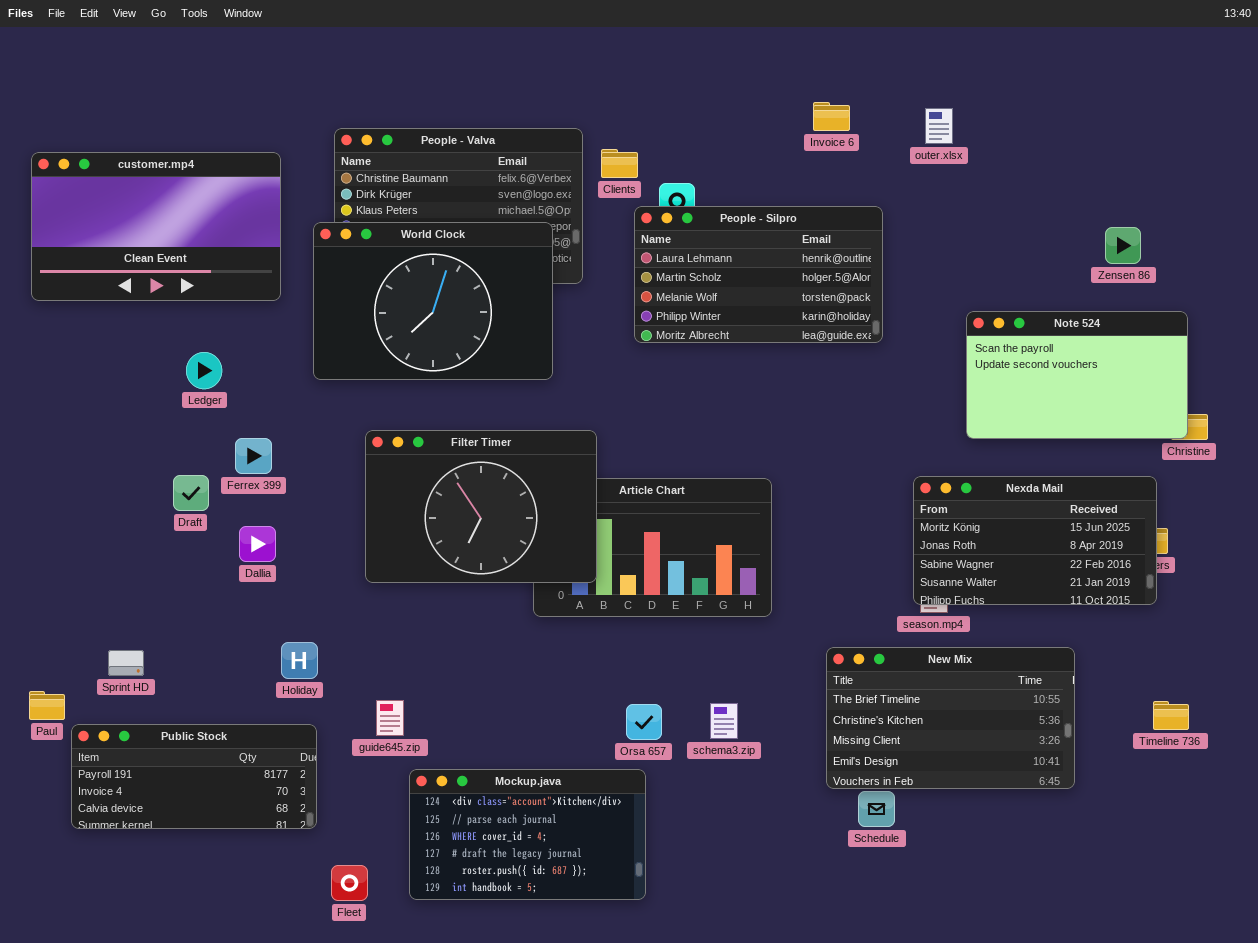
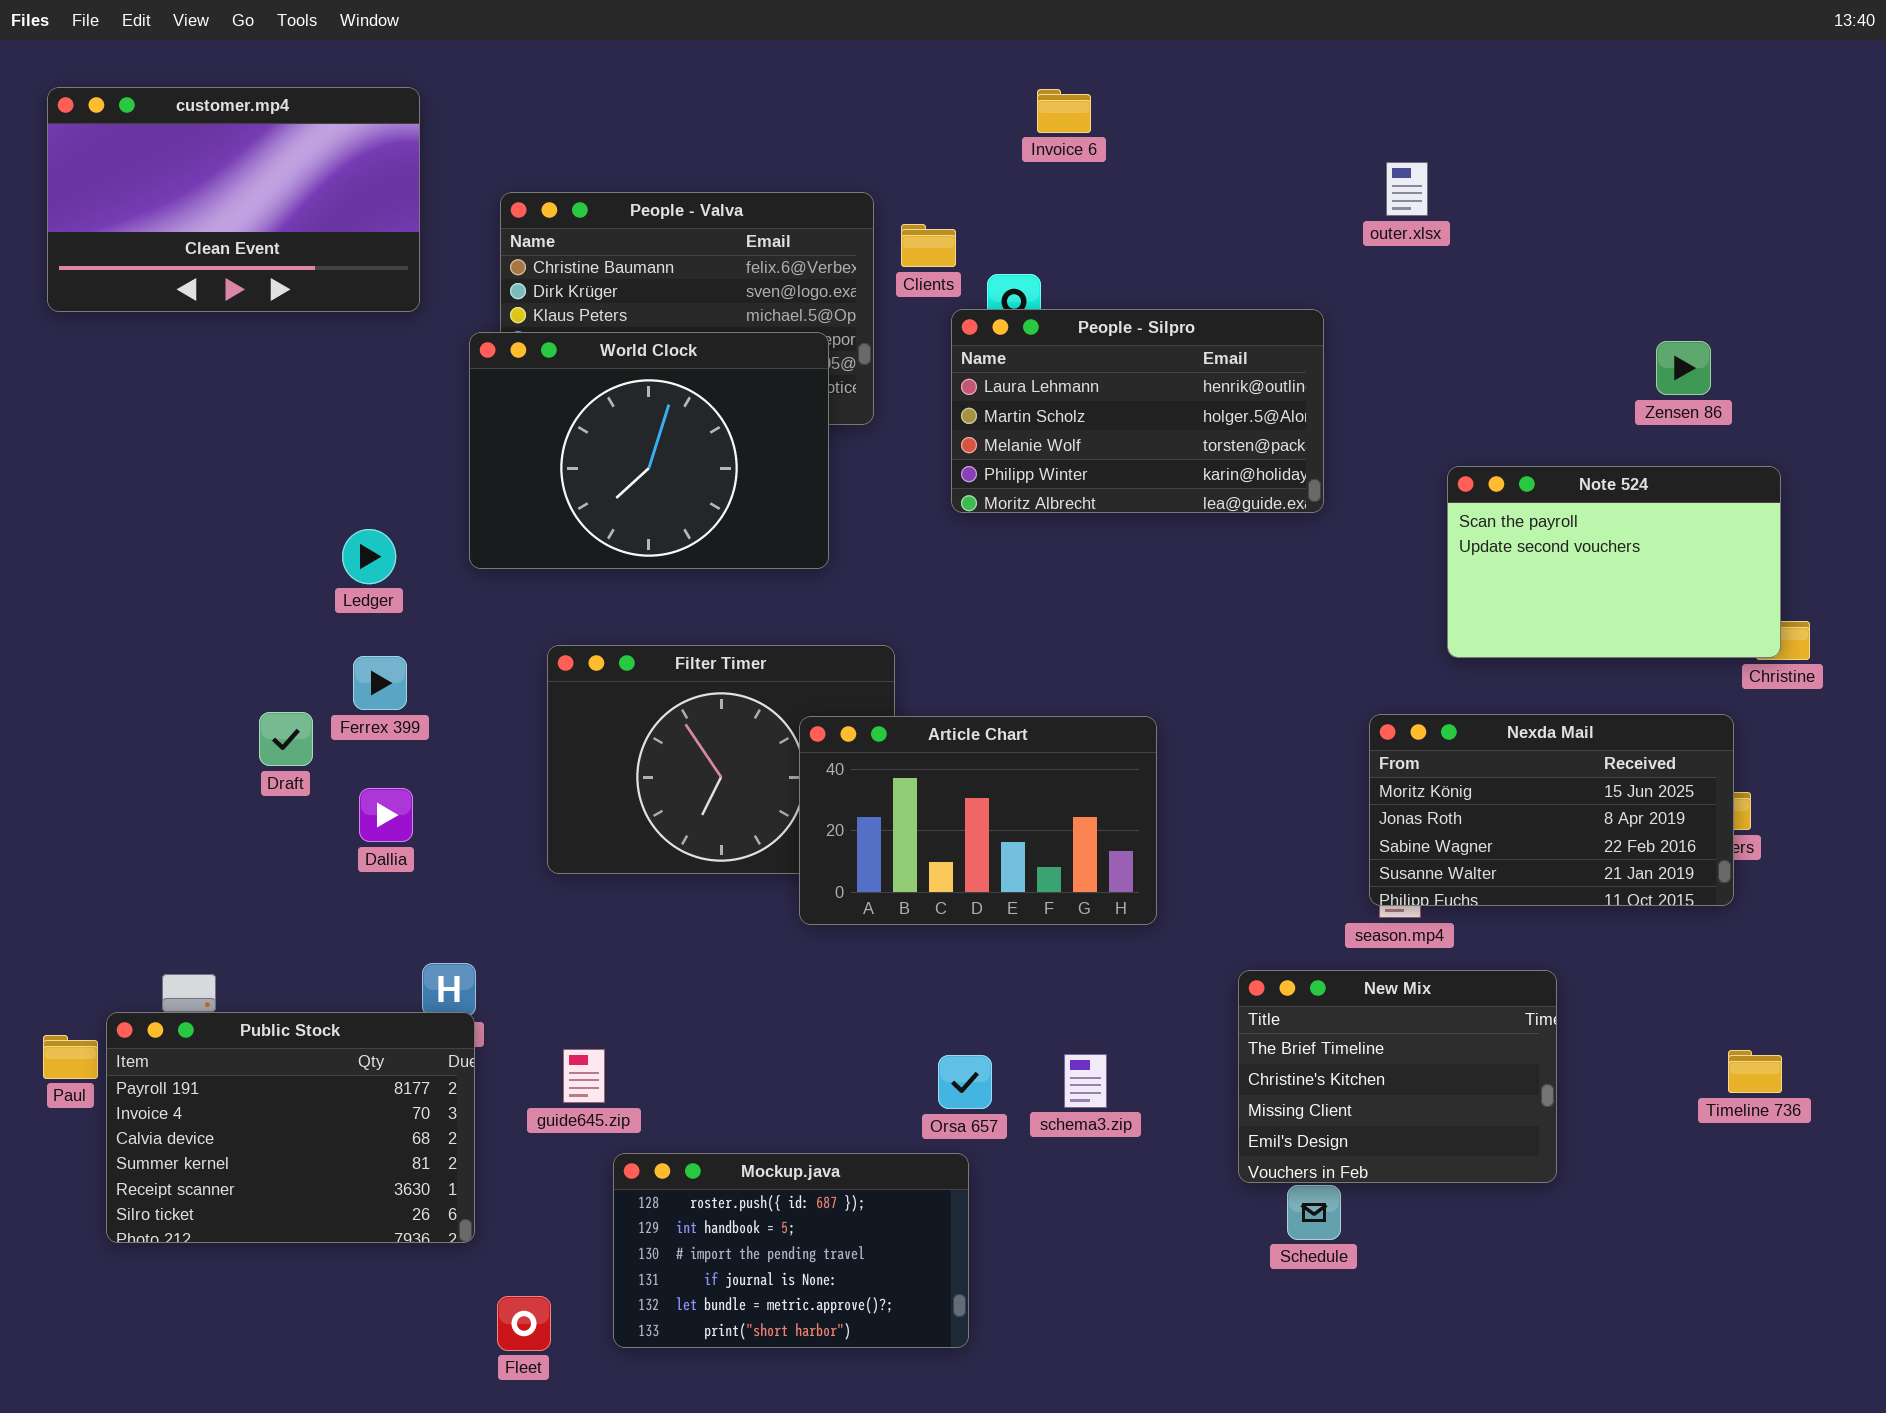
Invoice 6: [813,102,850,131] -> [1037,89,1091,133], moved
customer.mp4: [31,152,281,301] -> [47,87,420,312], moved
Ledger: [186,352,222,389] -> [342,529,396,584], moved
Article Chart: [533,478,772,617] -> [799,716,1157,925], raised
New Mix: [826,647,1075,789] -> [1238,970,1557,1183], resized
Public Stock: [71,724,317,829] -> [106,1012,475,1243], resized
Mockup.java: [409,769,646,900] -> [613,1153,969,1348], scrolled down 4 rows

